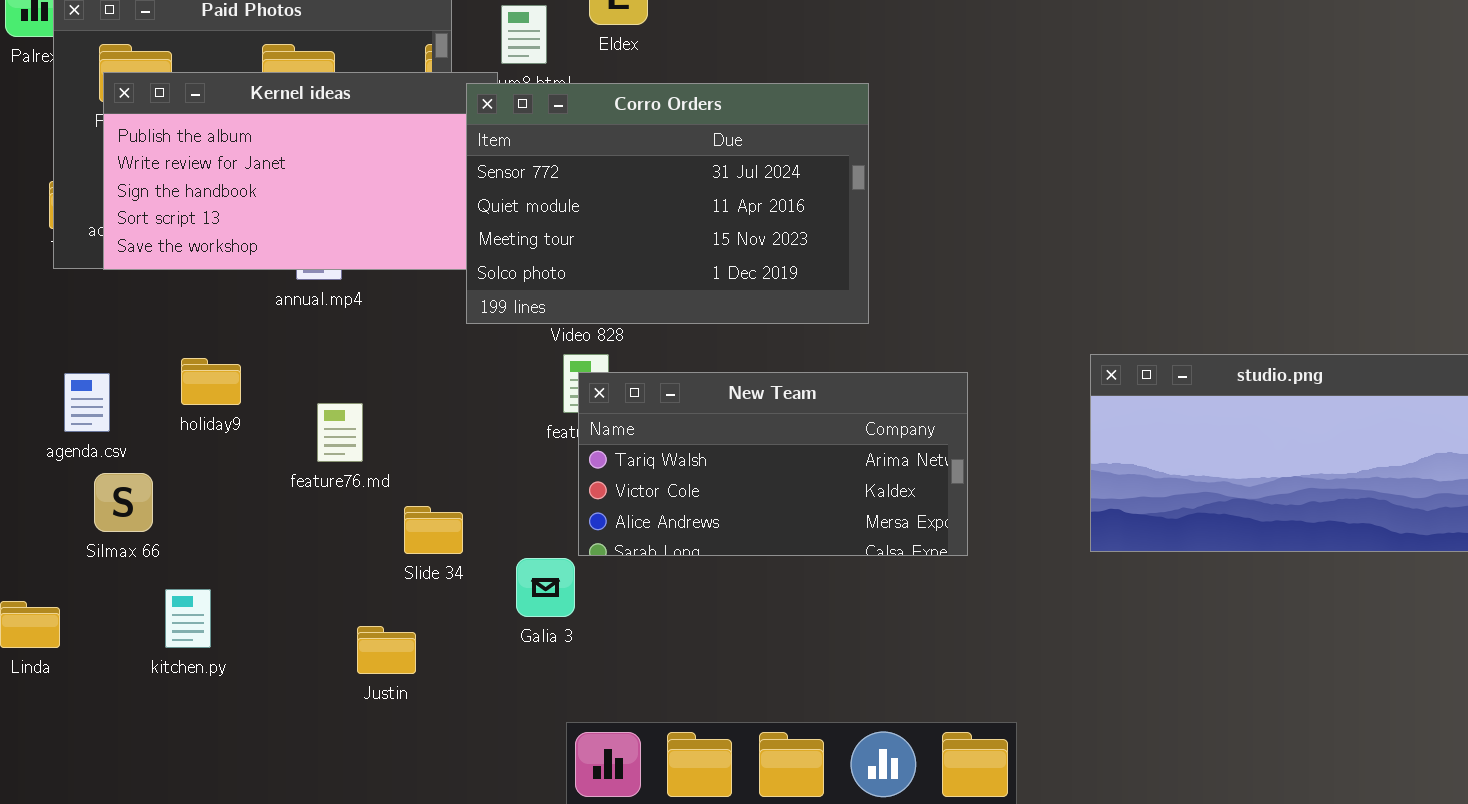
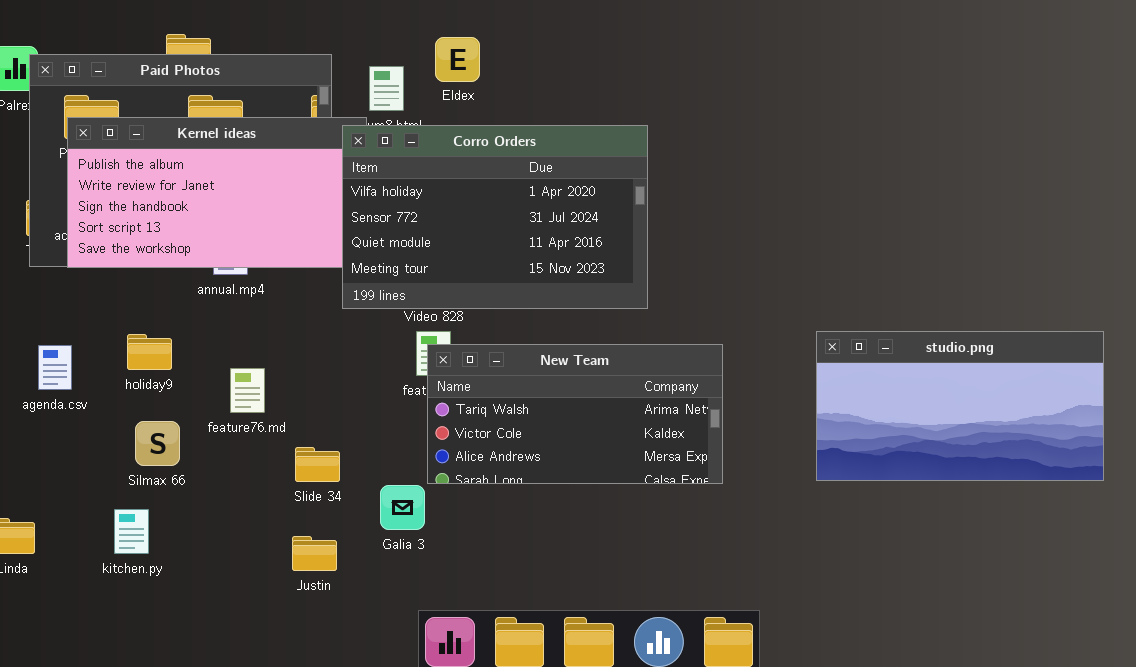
Corro Orders: [466,83,869,324] -> [342,125,648,309], scrolled up 1 row
Silmax 66: [94,473,153,532] -> [135,421,180,466], moved
Justin: [357,626,416,674] -> [292,536,337,571], moved

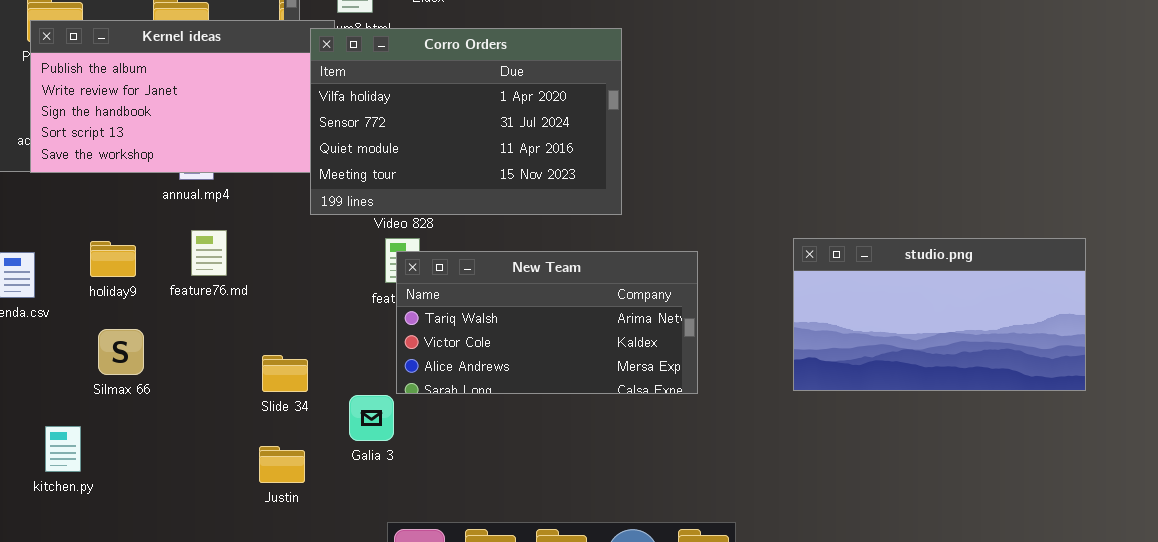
feature76.md: [230,368,265,413] -> [191,230,227,276], moved
kitchen.py: [114,509,149,554] -> [45,426,81,472], moved

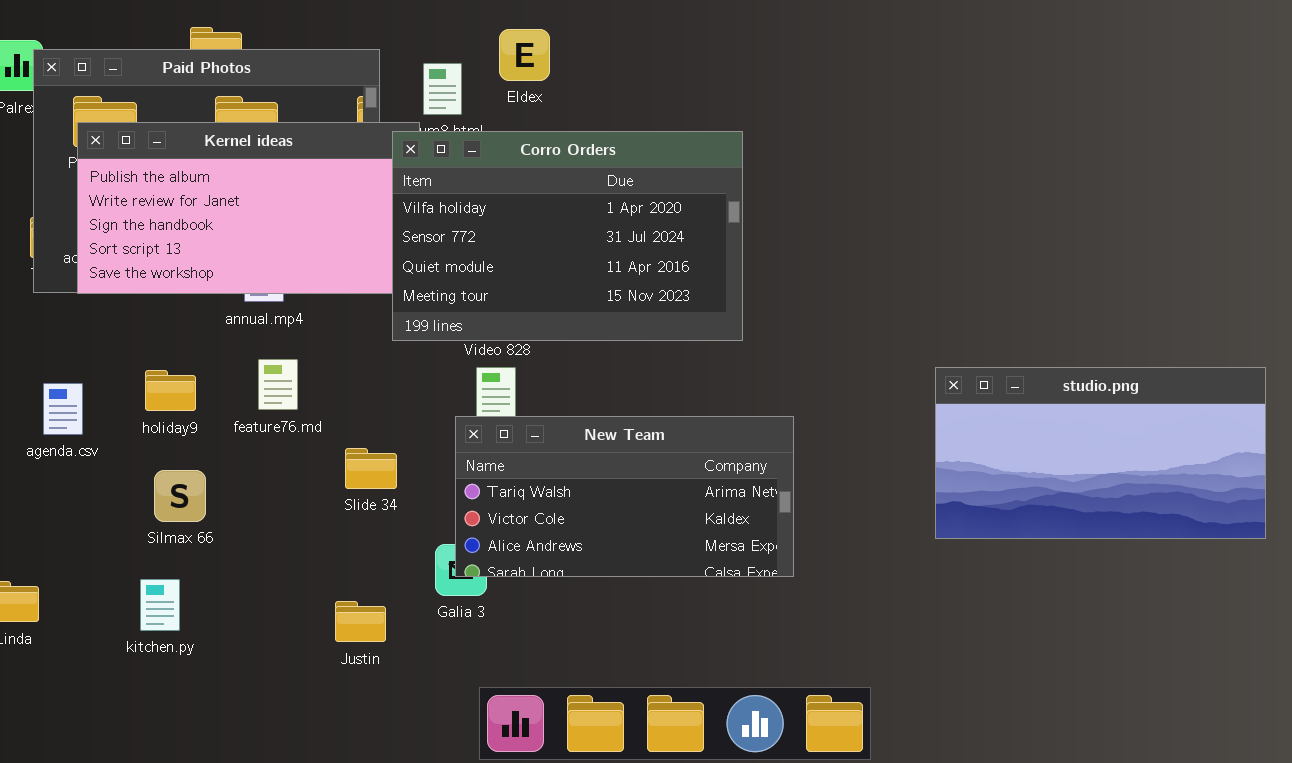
New Team: [396,251,698,394] -> [455,416,794,577], moved
Slide 34: [262,355,308,392] -> [345,448,397,489], moved
kitchen.py: [45,426,81,472] -> [140,579,180,631], moved

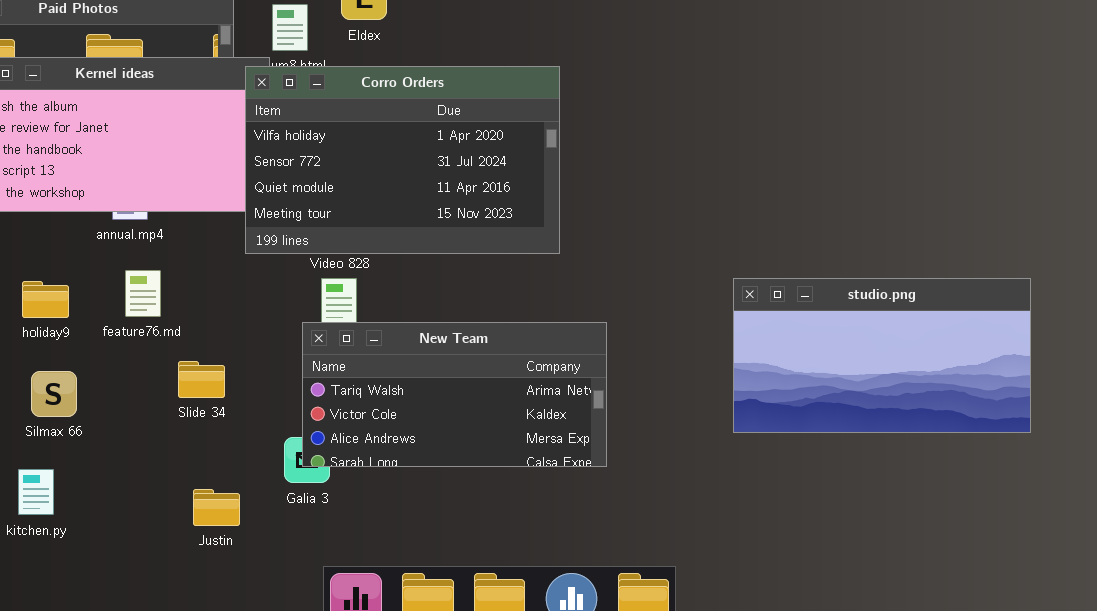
Slide 34: [345,448,397,489] -> [178,361,225,398], moved

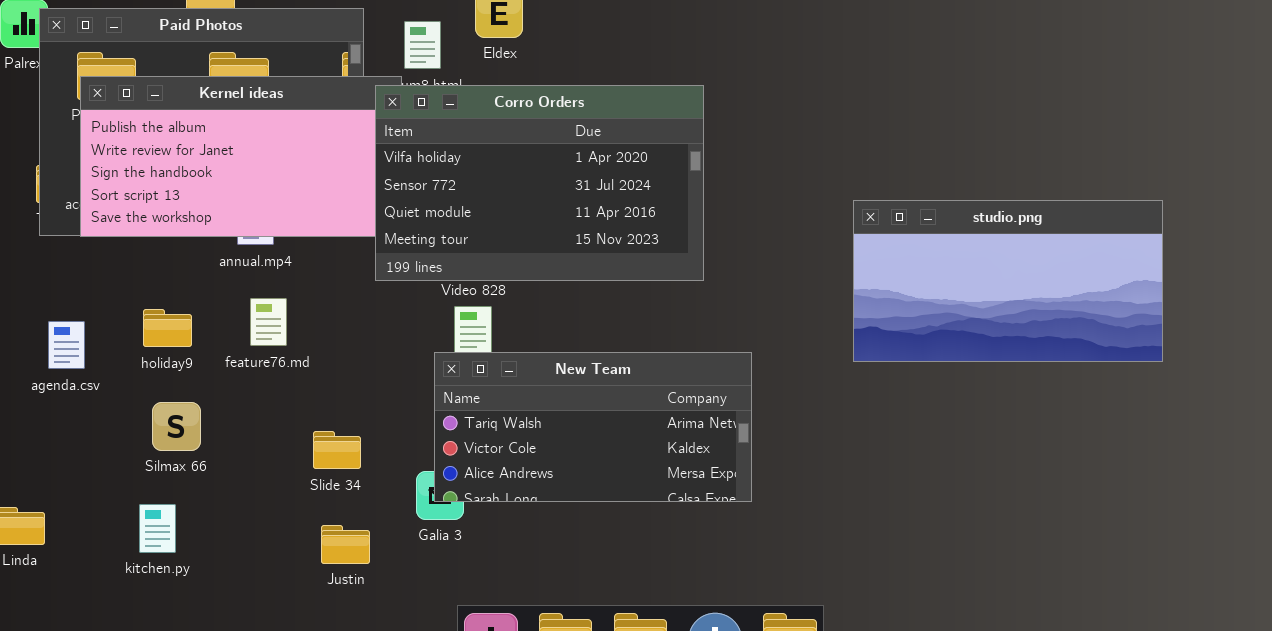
studio.png: [733,278,1031,433] -> [853,200,1163,362], moved
Slide 34: [178,361,225,398] -> [313,431,361,469], moved

